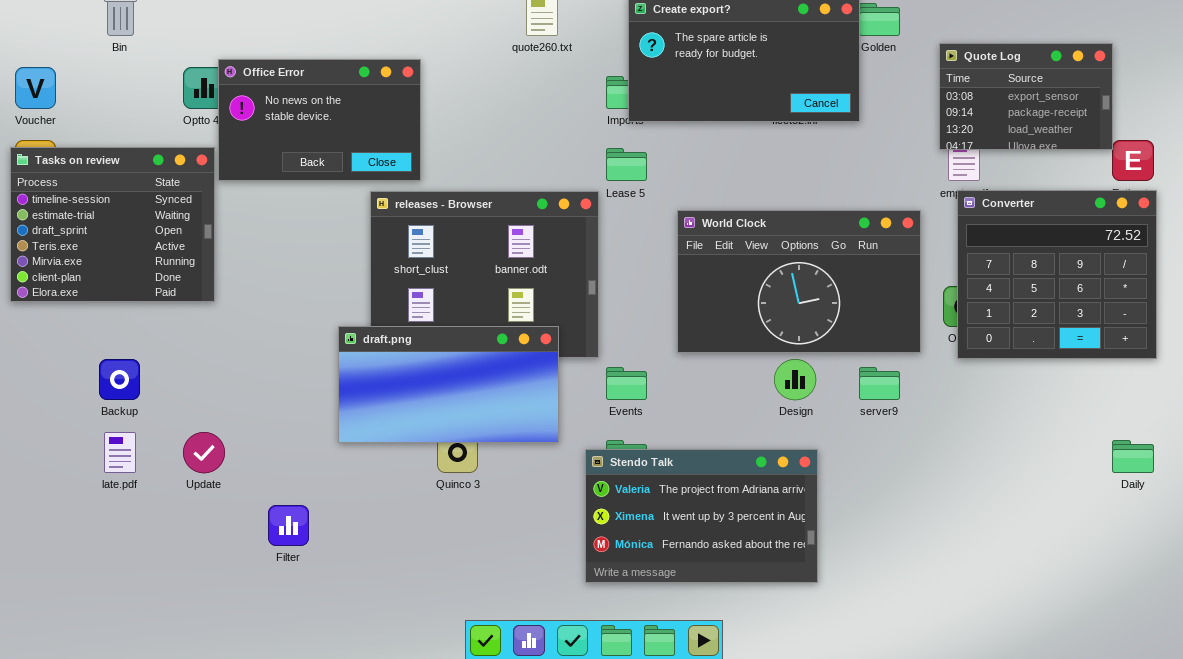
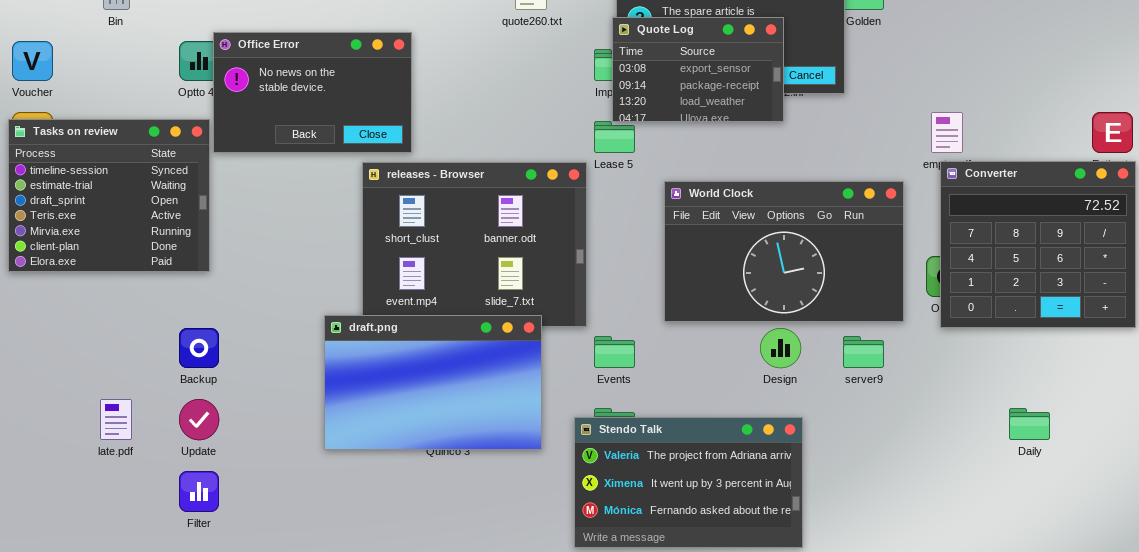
Quote Log: [939,43,1113,150] -> [612,17,784,122], moved
draft.png: [338,326,559,443] -> [324,315,542,450], moved, resized
Backup: [99,359,140,400] -> [179,328,219,368], moved
Daily: [1112,440,1154,473] -> [1009,408,1050,440], moved
Filter: [268,505,309,546] -> [179,471,219,512], moved

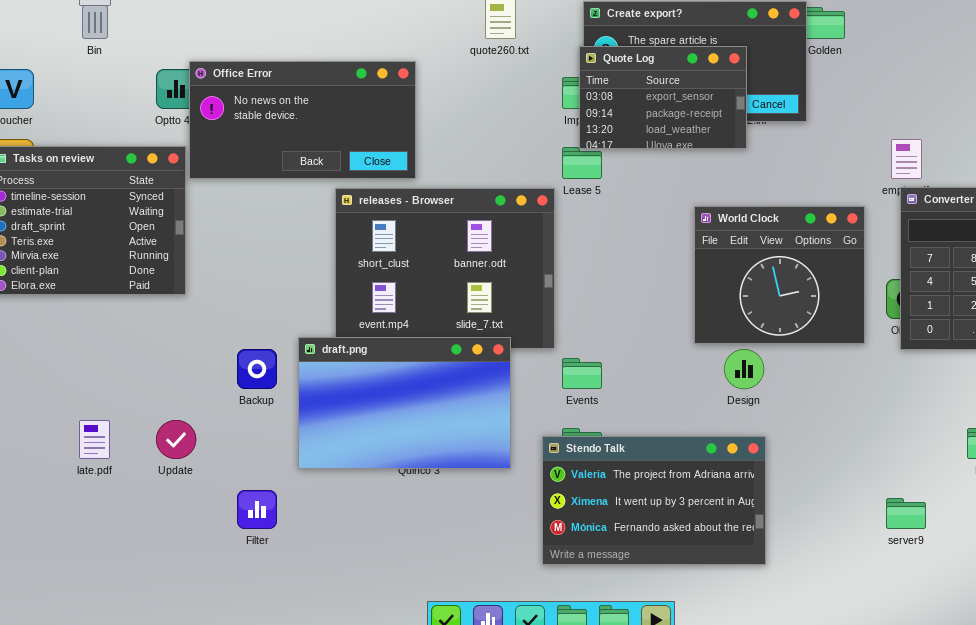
Office Error: [213,32,412,153] -> [189,61,416,179], resized
World Clock: [664,181,904,322] -> [694,206,865,344], resized
Backup: [179,328,219,368] -> [237,349,277,389], moved
server9: [843,336,884,368] -> [886,498,926,529], moved
Filter: [179,471,219,512] -> [237,490,277,529], moved

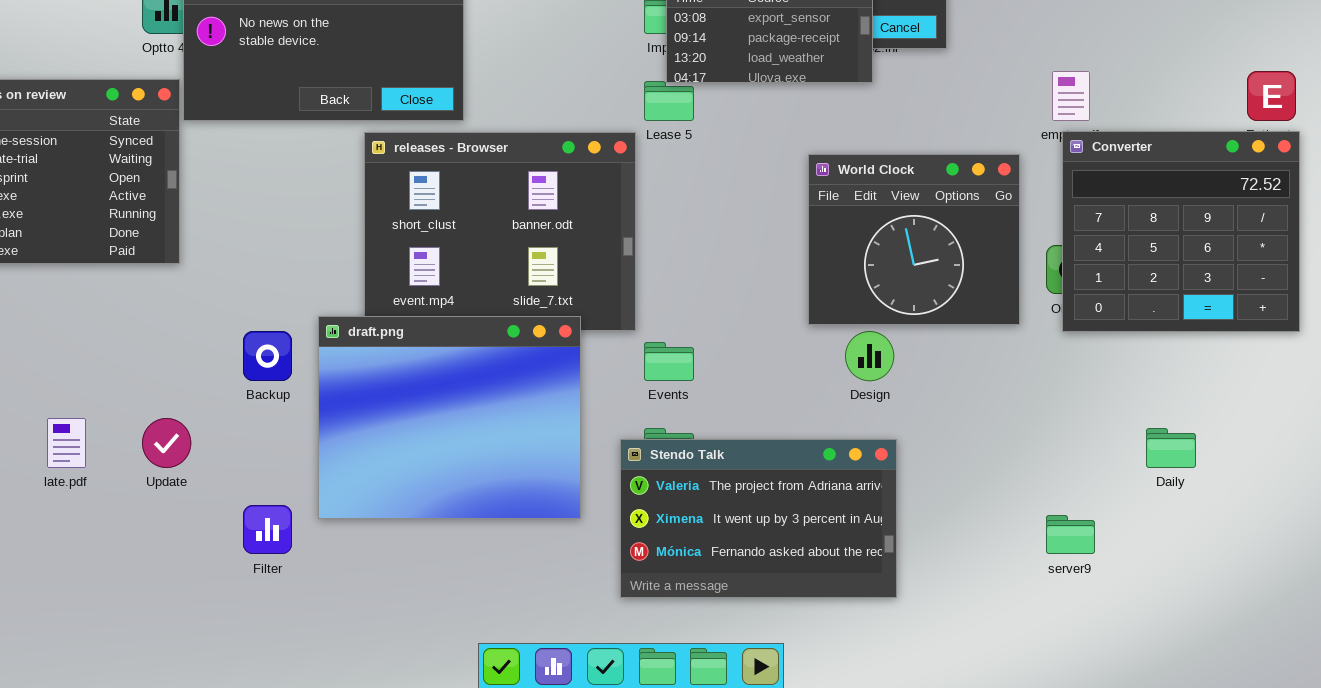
draft.png: [298,337,511,469] -> [318,316,581,519], resized

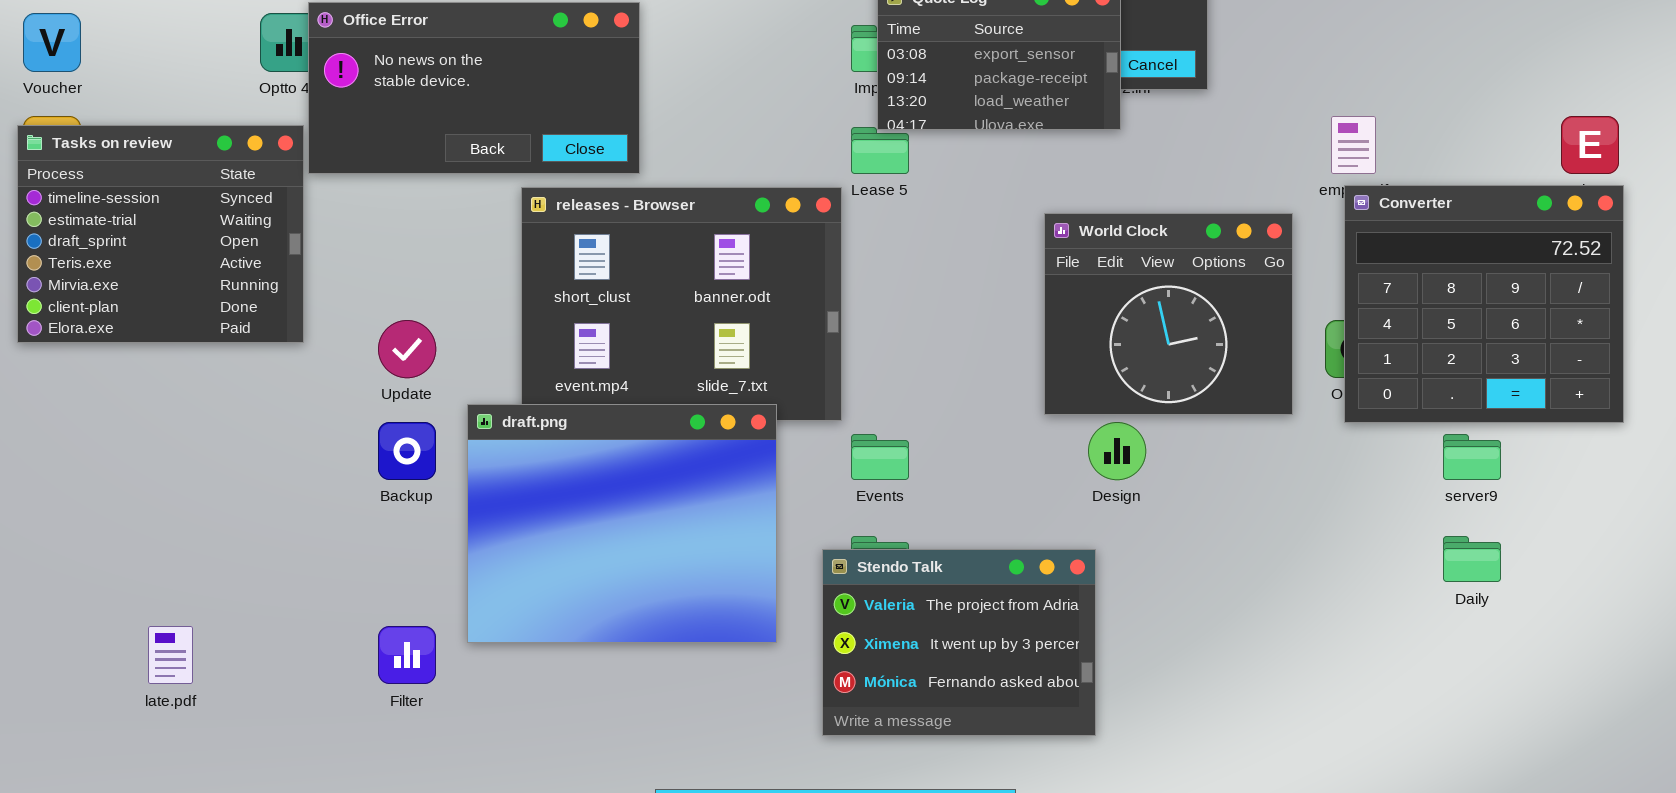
late.pdf: [47,418,86,468] -> [148,626,193,684], moved
Update: [142,418,191,468] -> [378,320,436,378], moved
Stendo Talk: [620,439,897,598] -> [822,549,1096,736], resized
server9: [1046,515,1095,554] -> [1443,434,1501,480], moved

